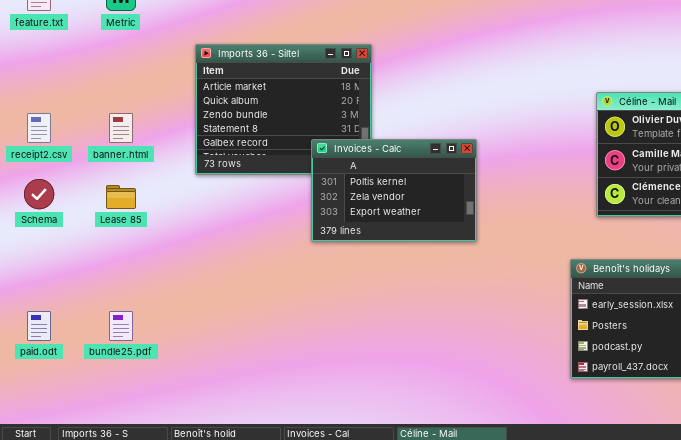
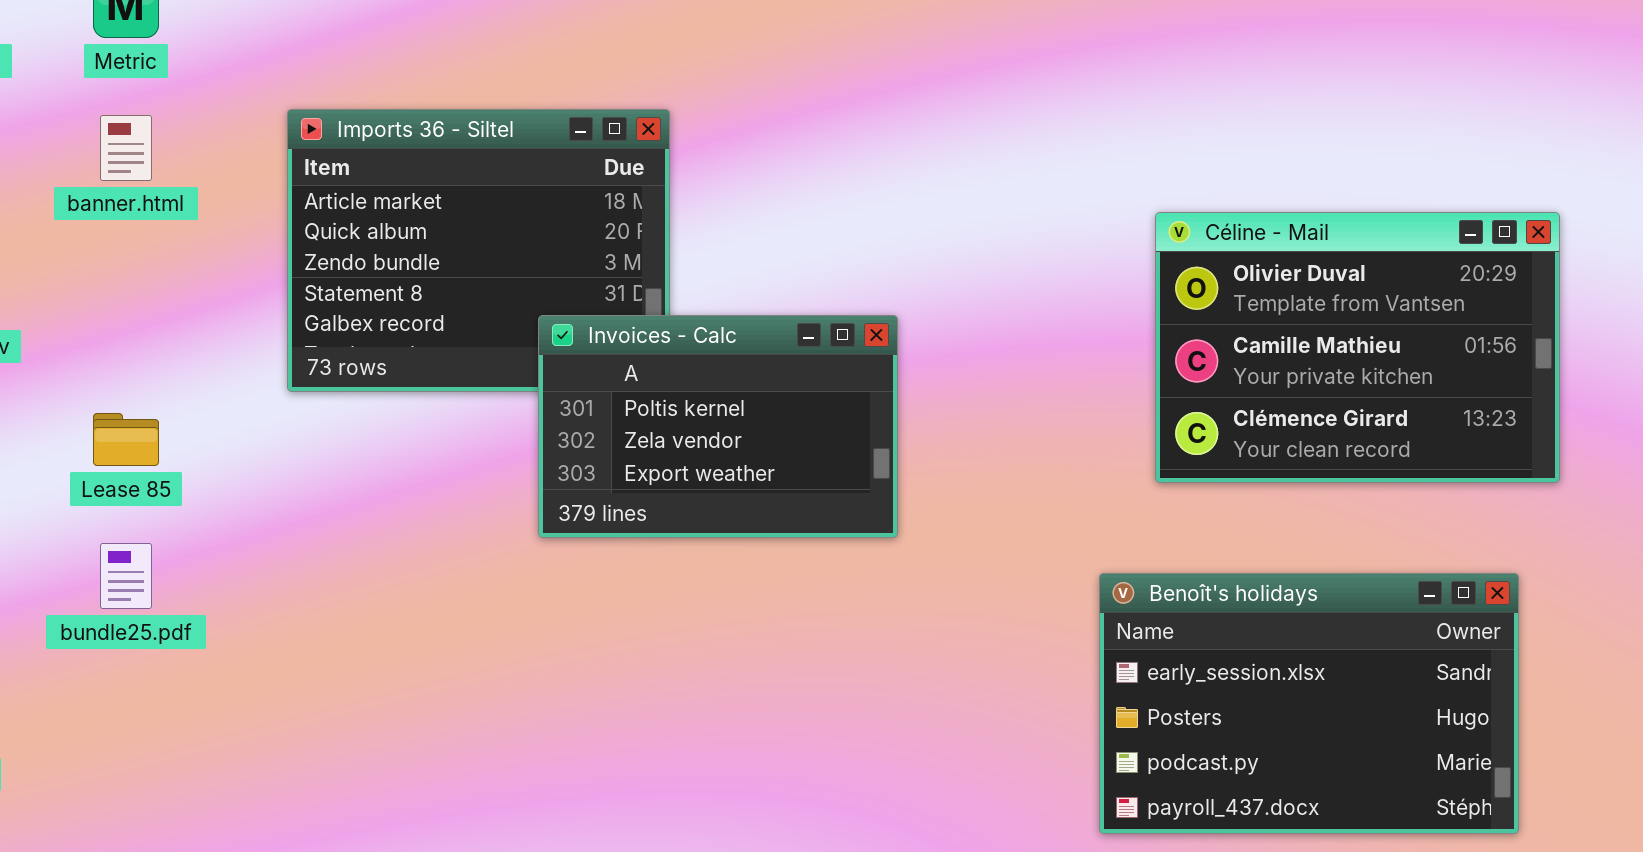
banner.html: [109,113,133,143] -> [100,115,152,181], moved
bundle25.pdf: [109,311,133,341] -> [100,543,152,609], moved

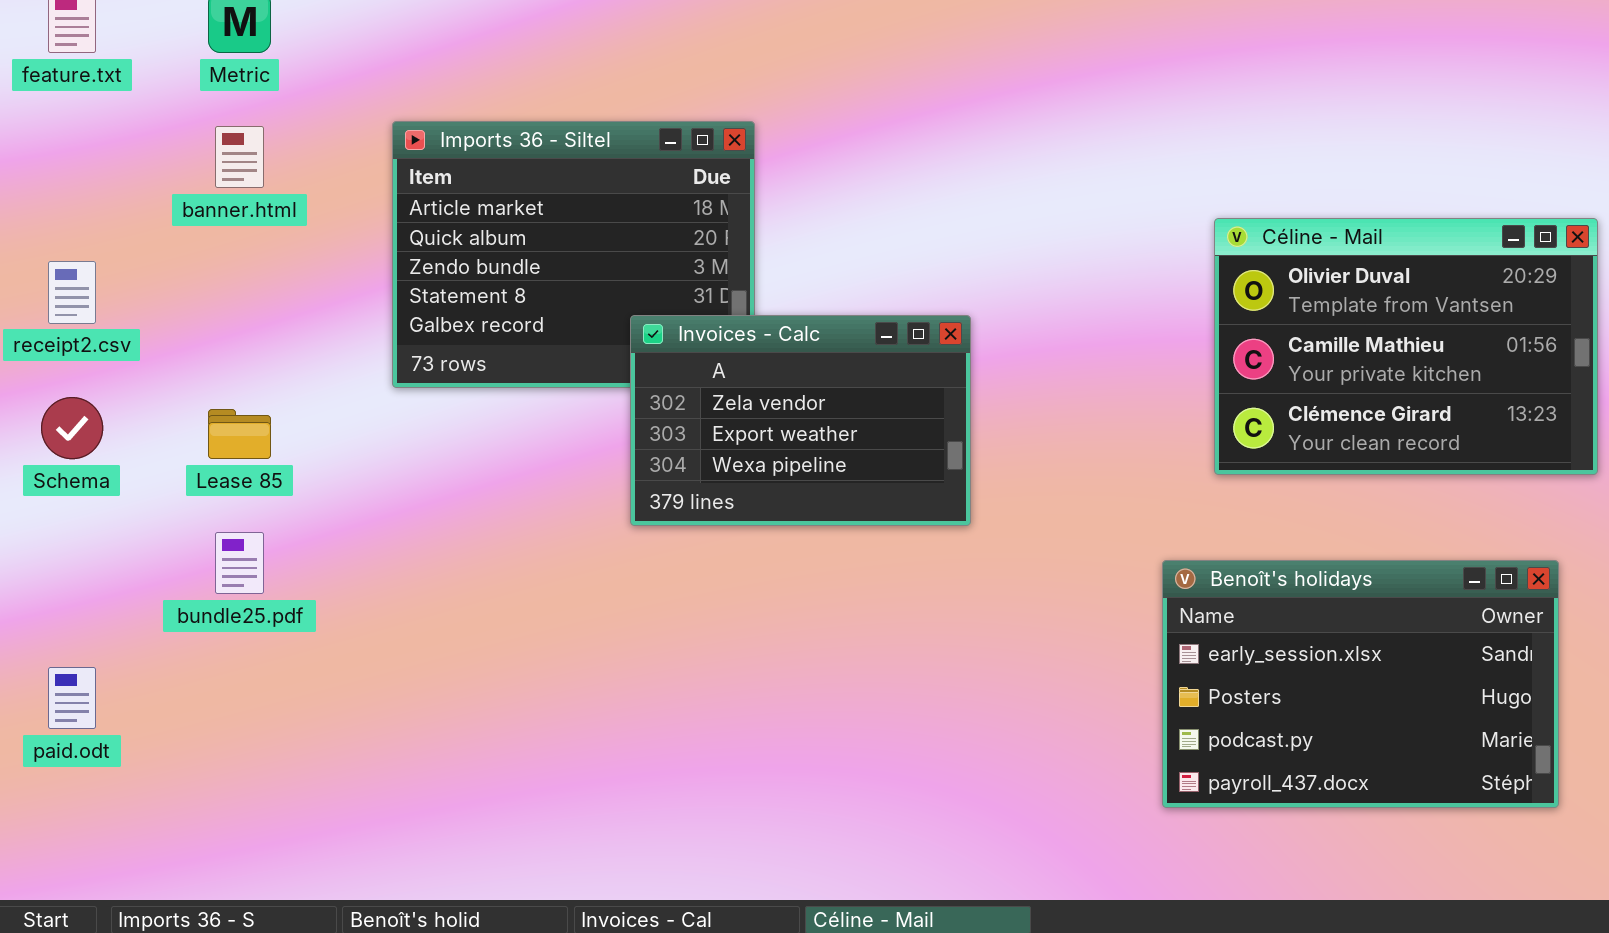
Invoices - Calc: [538,315,898,538] -> [630,315,971,526], scrolled down 1 row

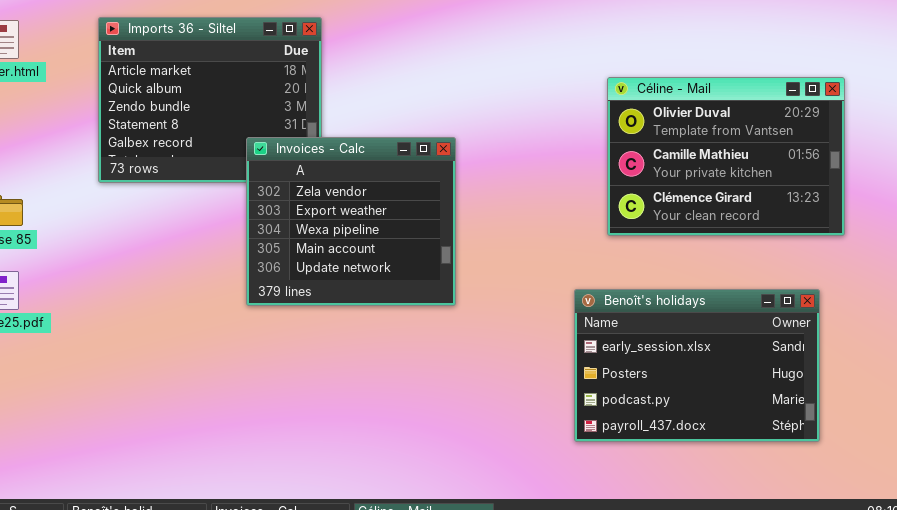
Invoices - Calc: [630,315,971,526] -> [246,137,456,306], resized

